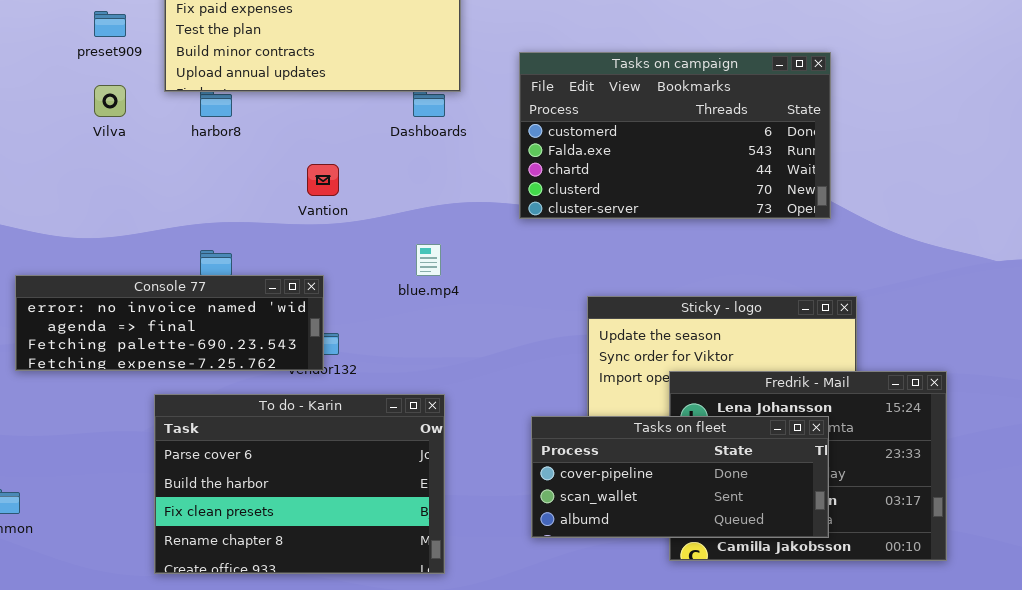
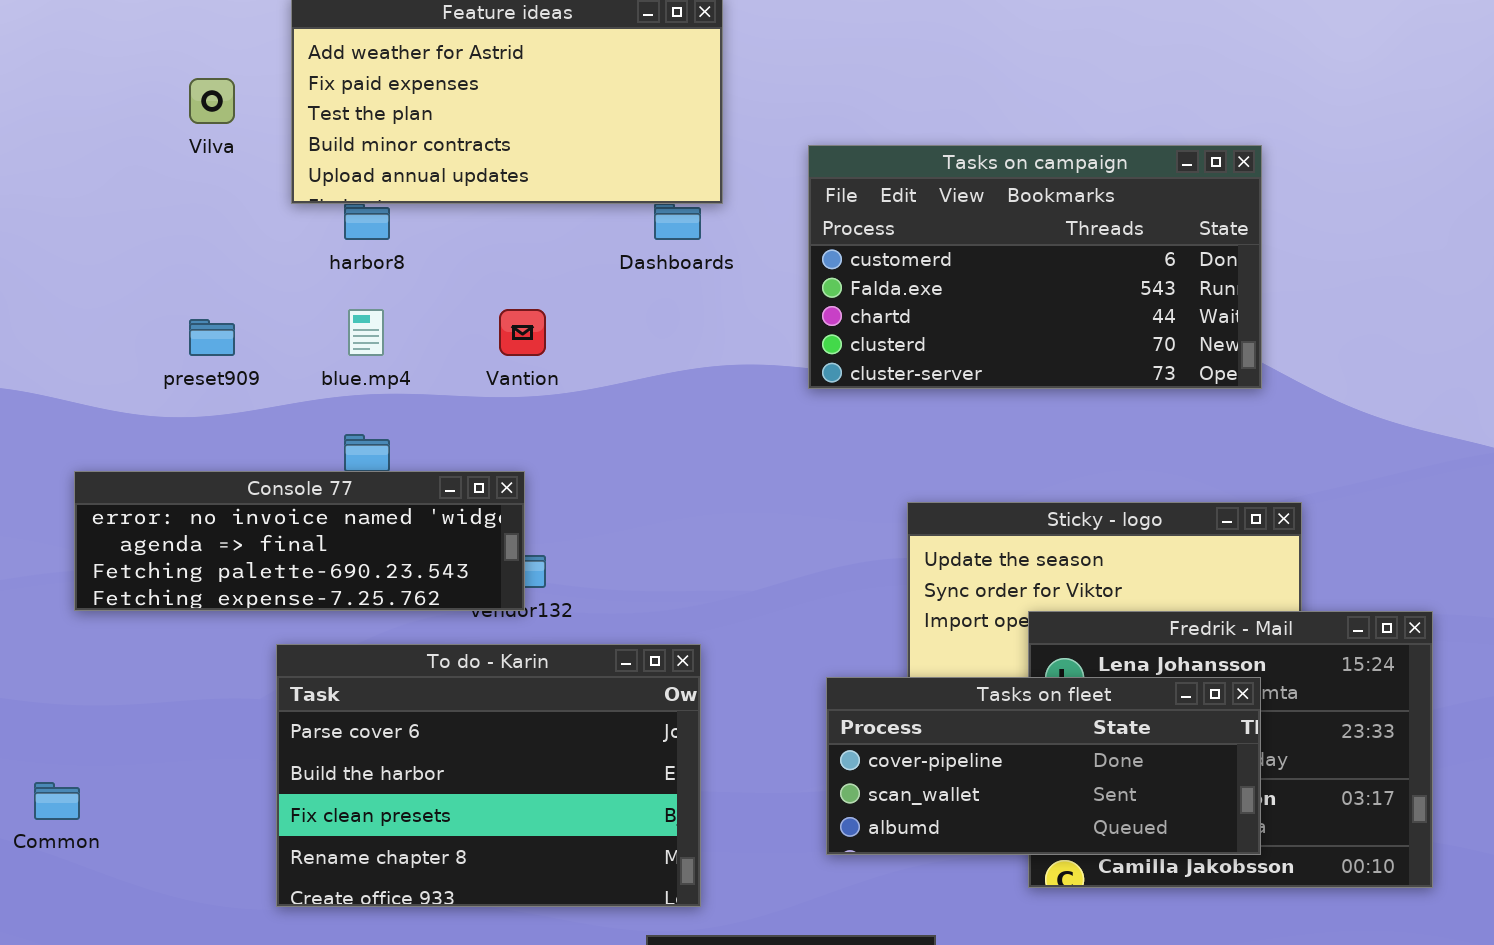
preset909: [94,11,126,37] -> [189,319,235,356], moved
Vilva: [94,85,126,117] -> [189,78,235,124], moved
blue.mp4: [416,244,441,276] -> [348,309,384,356], moved

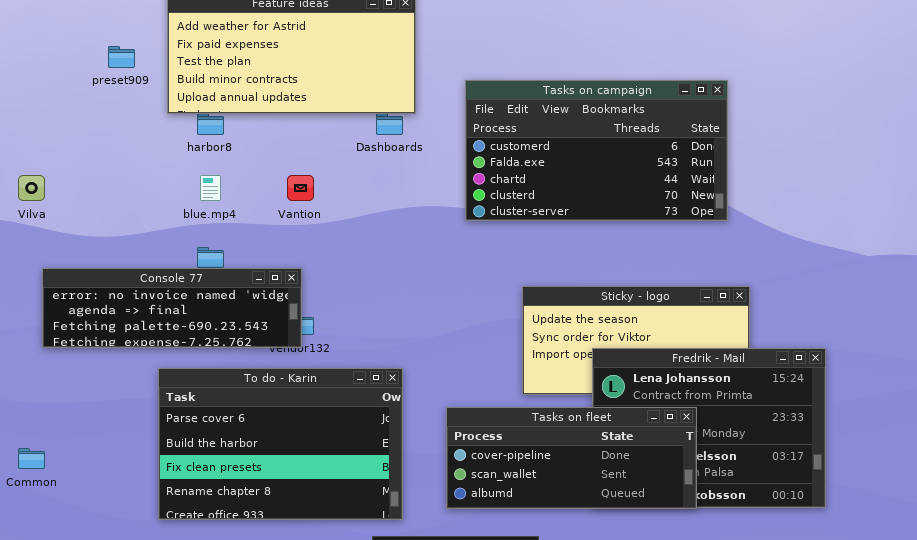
Vilva: [189,78,235,124] -> [18,175,45,201], moved
preset909: [189,319,235,356] -> [108,46,135,68], moved
Tasks on fleet: [826,677,1261,855] -> [446,407,697,509], moved

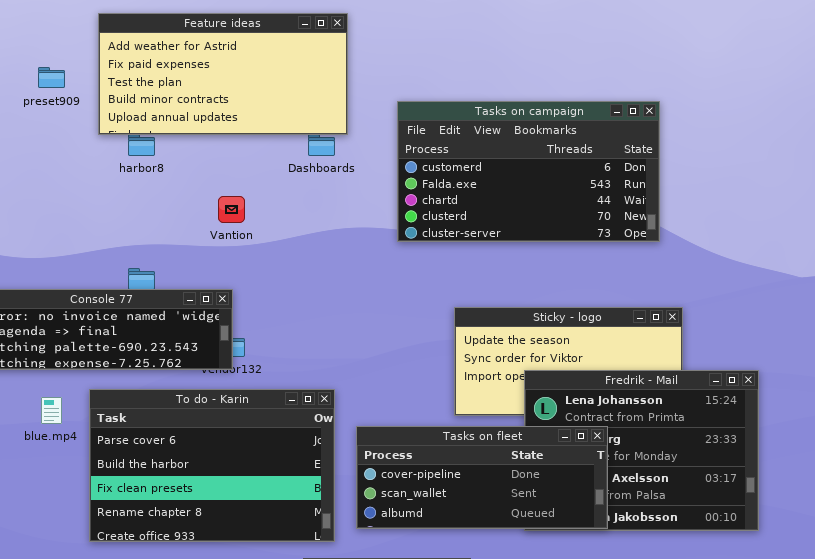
blue.mp4: [200,175,221,201] -> [41,397,62,424], moved
Tasks on fleet: [446,407,697,509] -> [356,426,608,529], moved

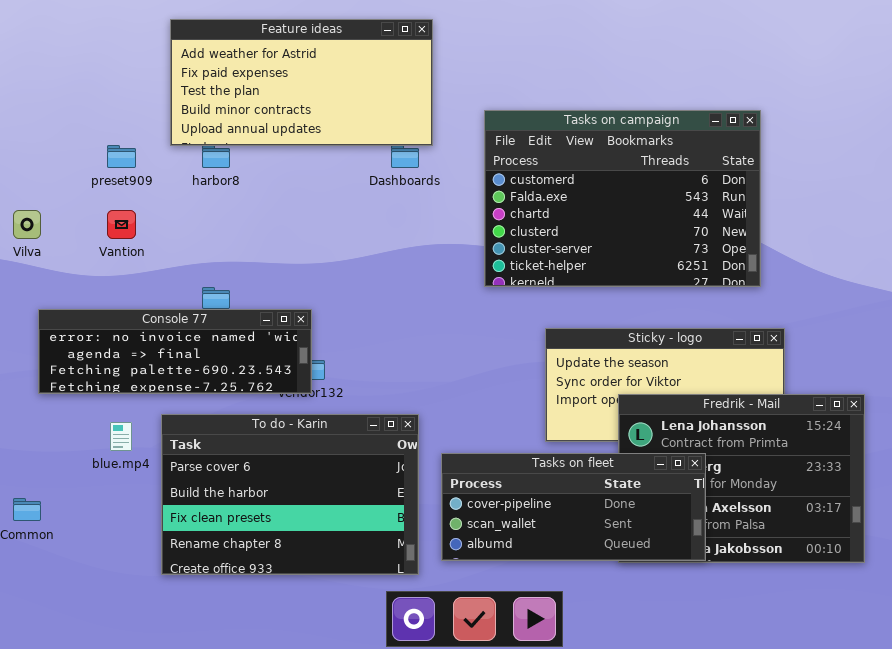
preset909: [38,67,65,88] -> [107,145,136,168], moved
Tasks on campaign: [397,101,660,242] -> [484,110,761,287], resized
Vantion: [218,196,245,223] -> [107,210,136,239], moved

